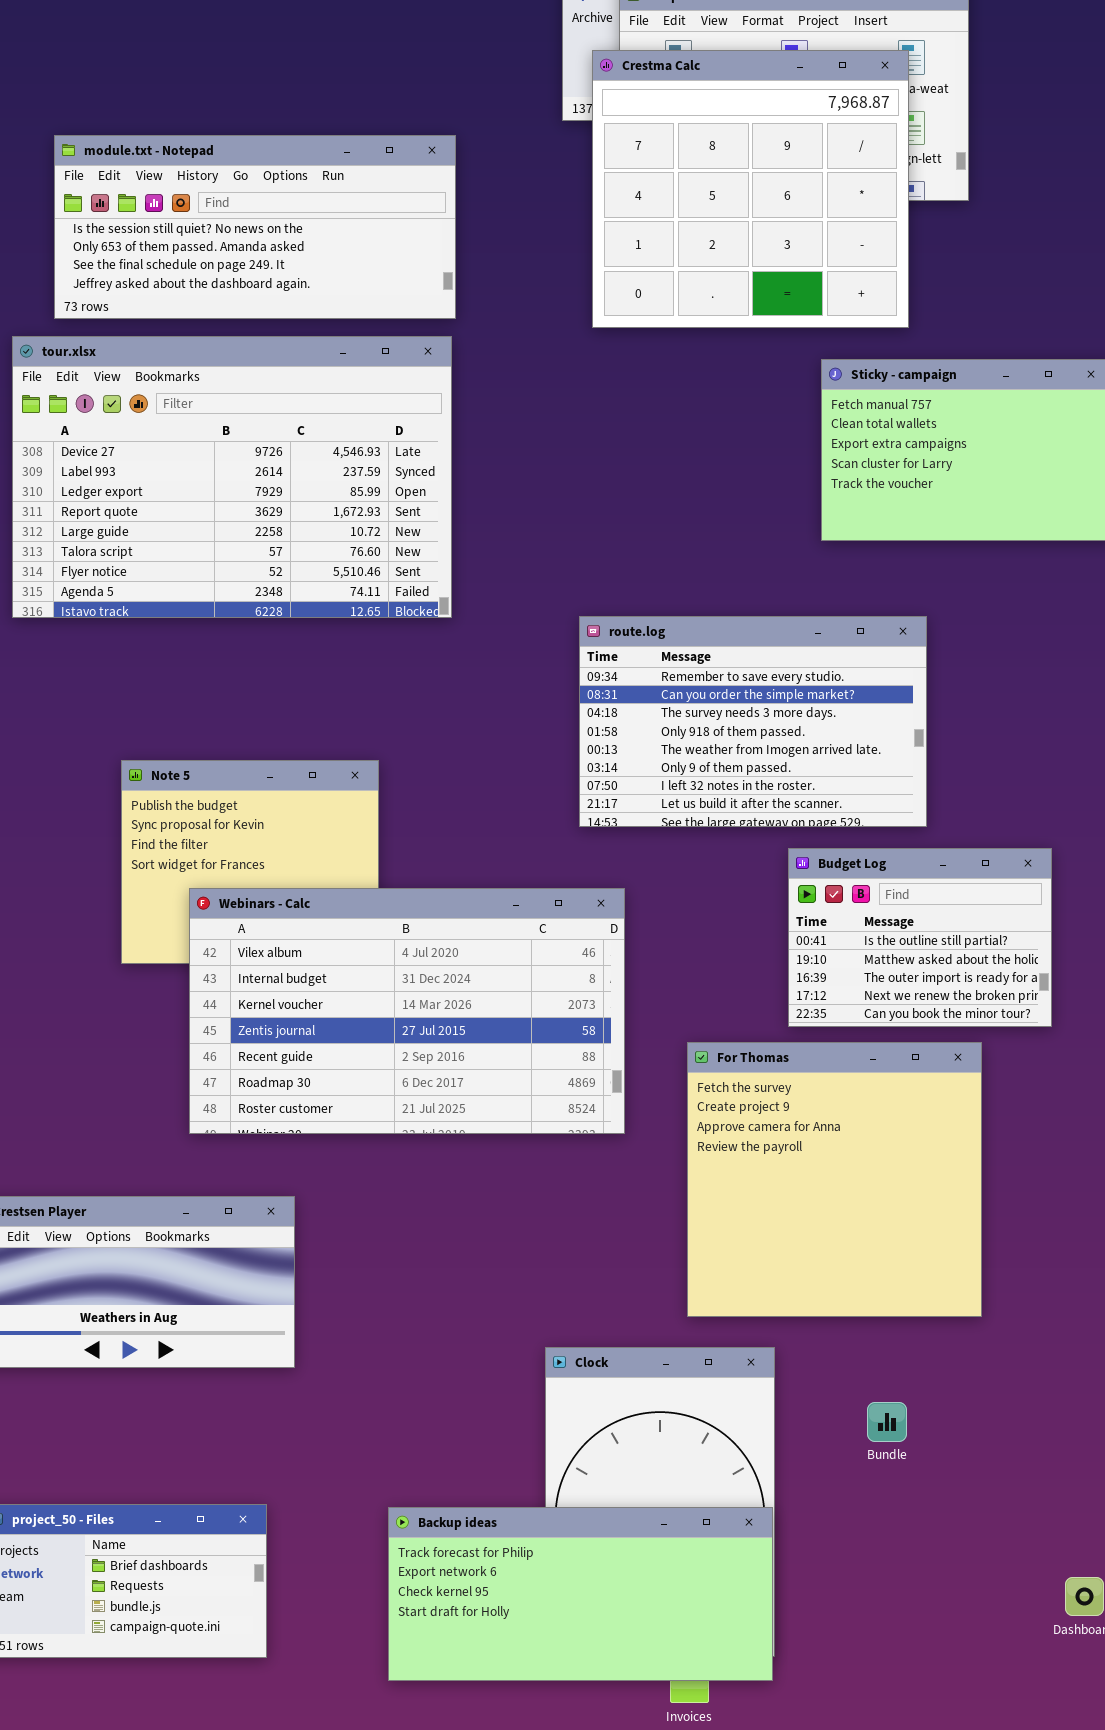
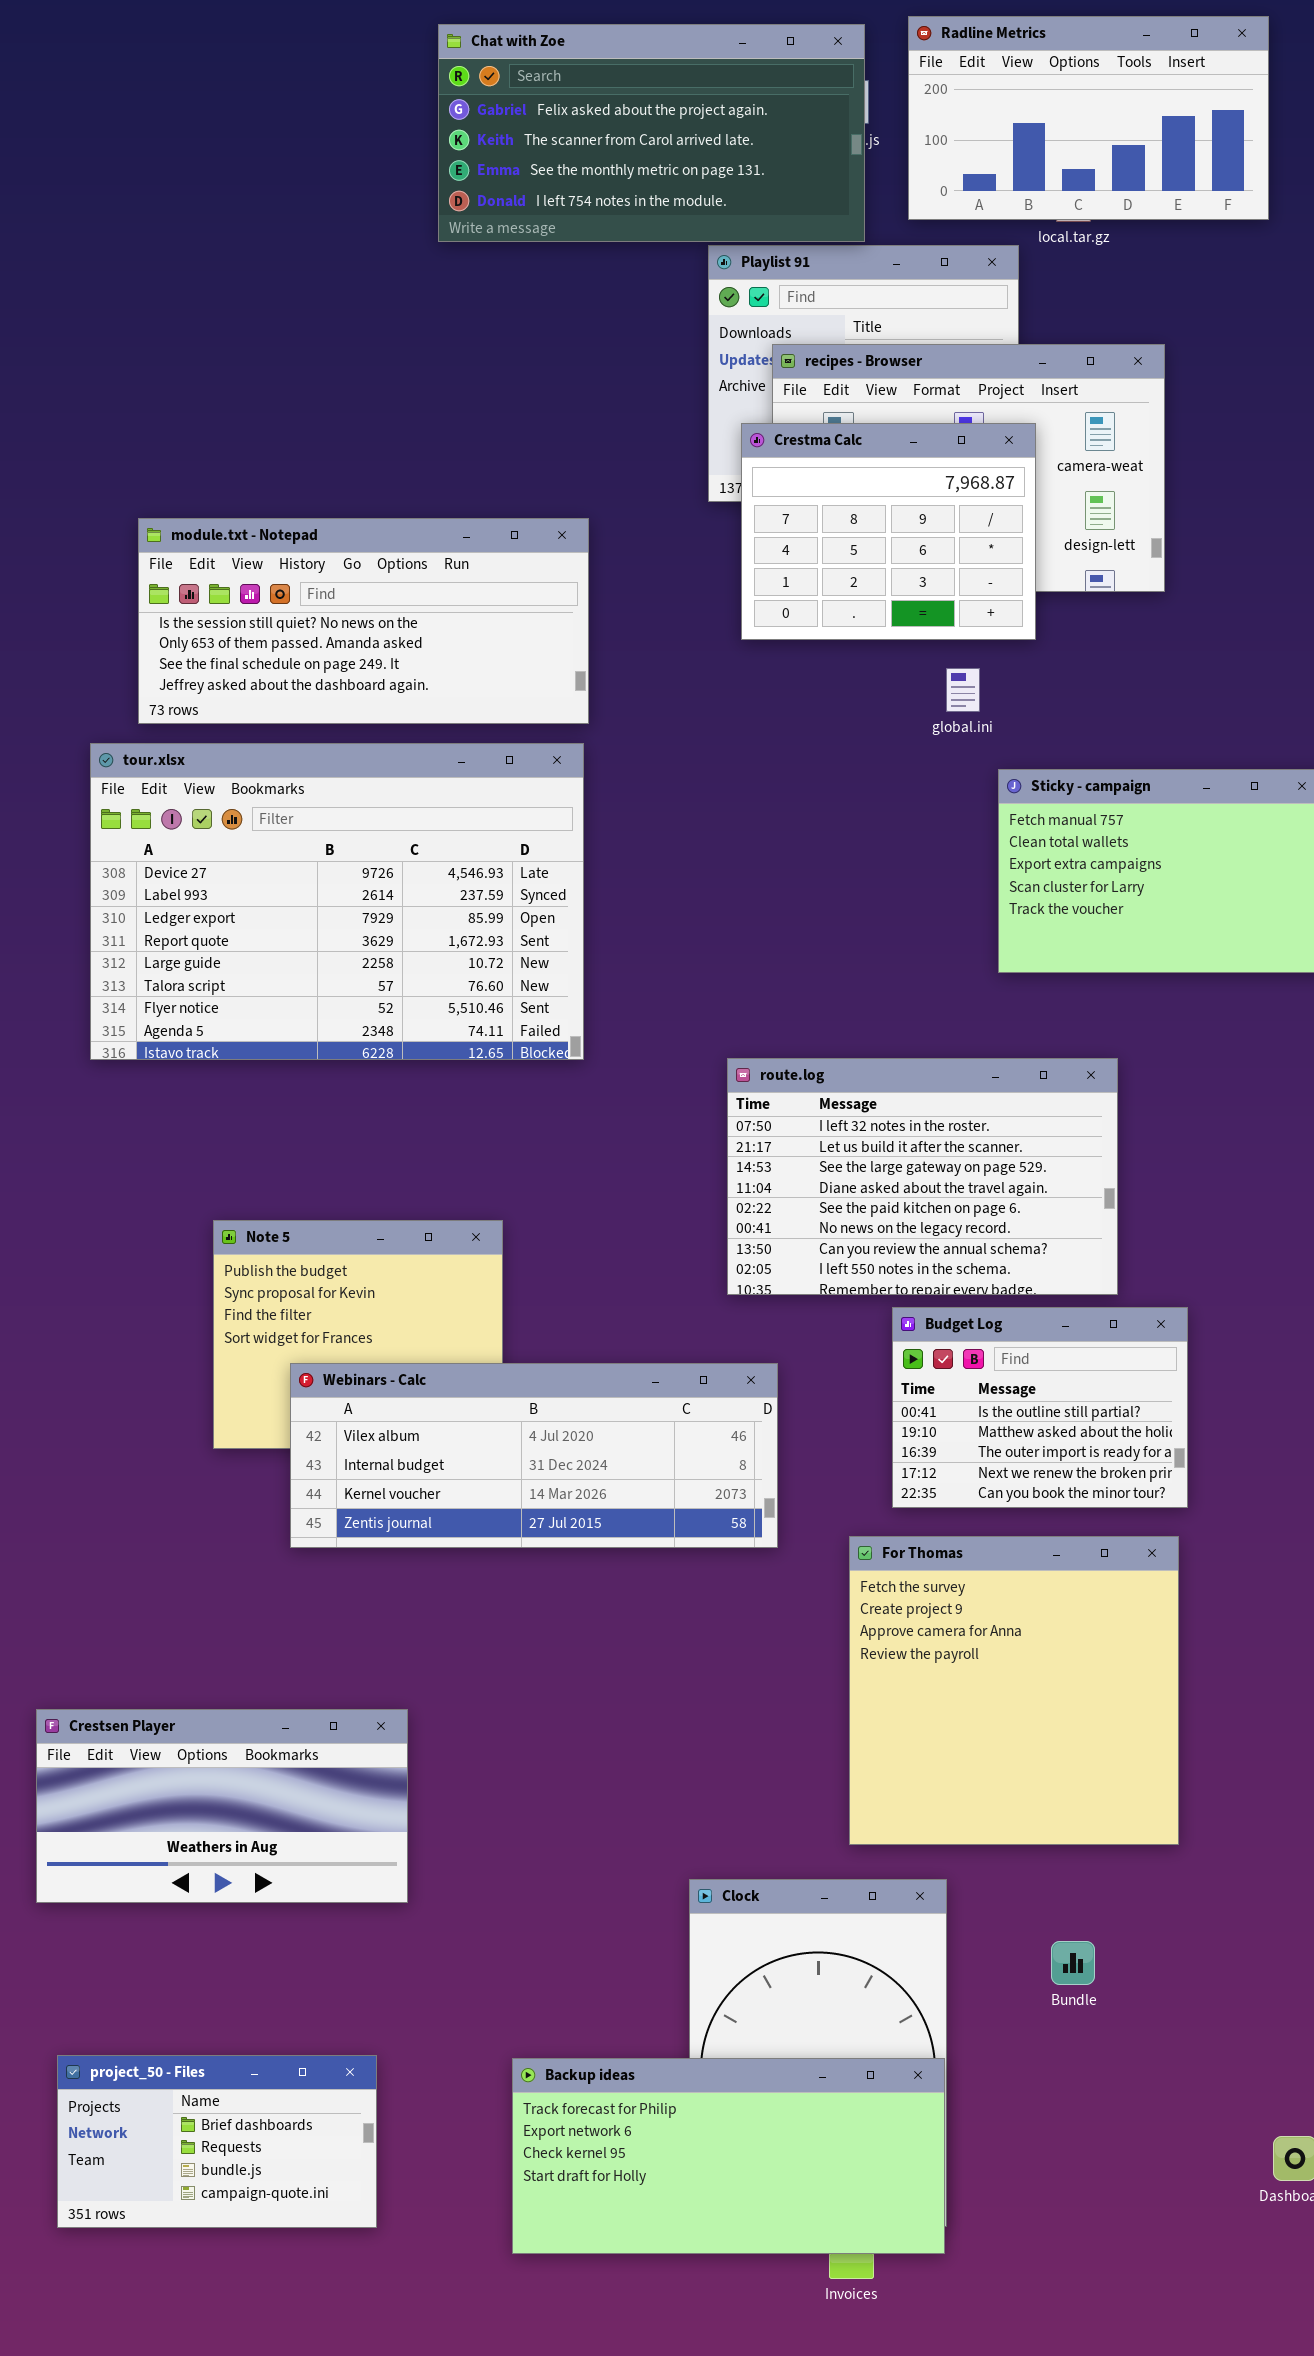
Crestma Calc: [592,50,909,328] -> [741,423,1036,640], resized
route.log: [579,616,927,827] -> [727,1058,1118,1295], scrolled down 6 rows
Budget Log: [788,848,1052,1027] -> [892,1307,1188,1508], moved
Webinars - Calc: [189,888,625,1134] -> [290,1363,778,1548], resized

